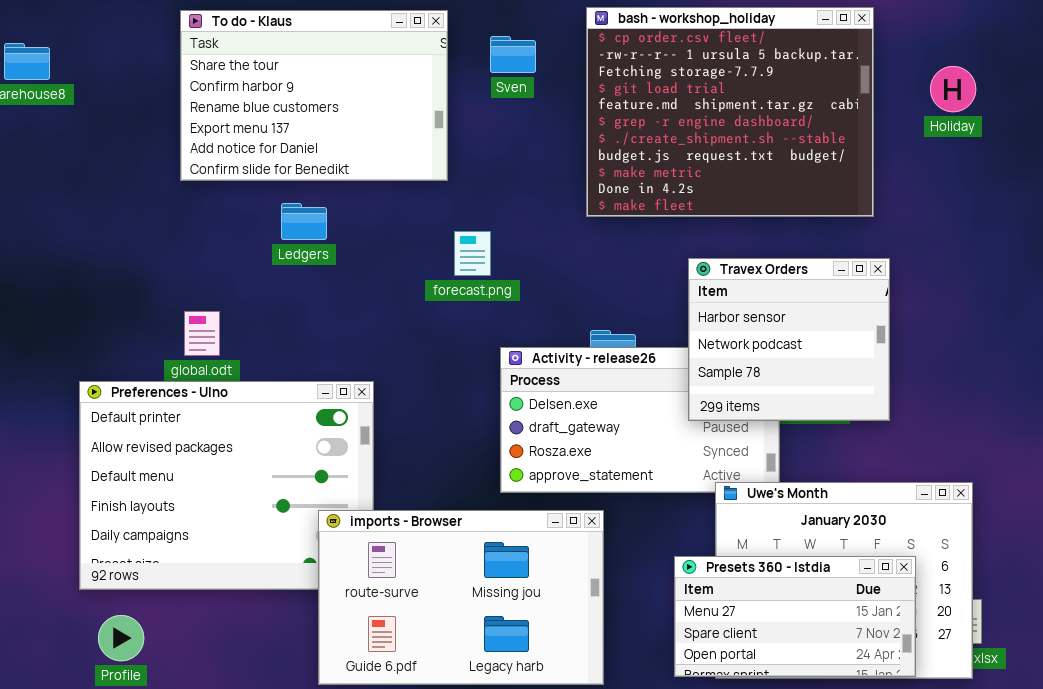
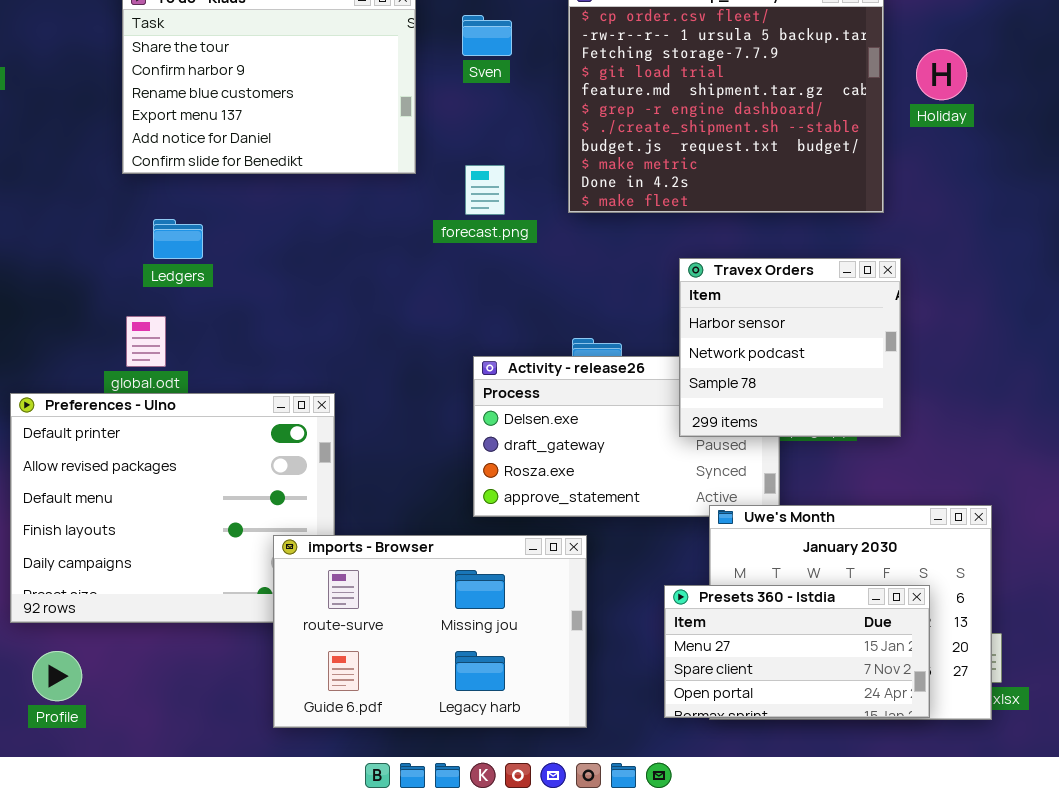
Holiday: [930,66,976,112] -> [916,49,967,100], moved
Ledgers: [281,203,327,240] -> [153,219,203,259], moved
forecast.png: [454,231,491,276] -> [465,165,505,215], moved

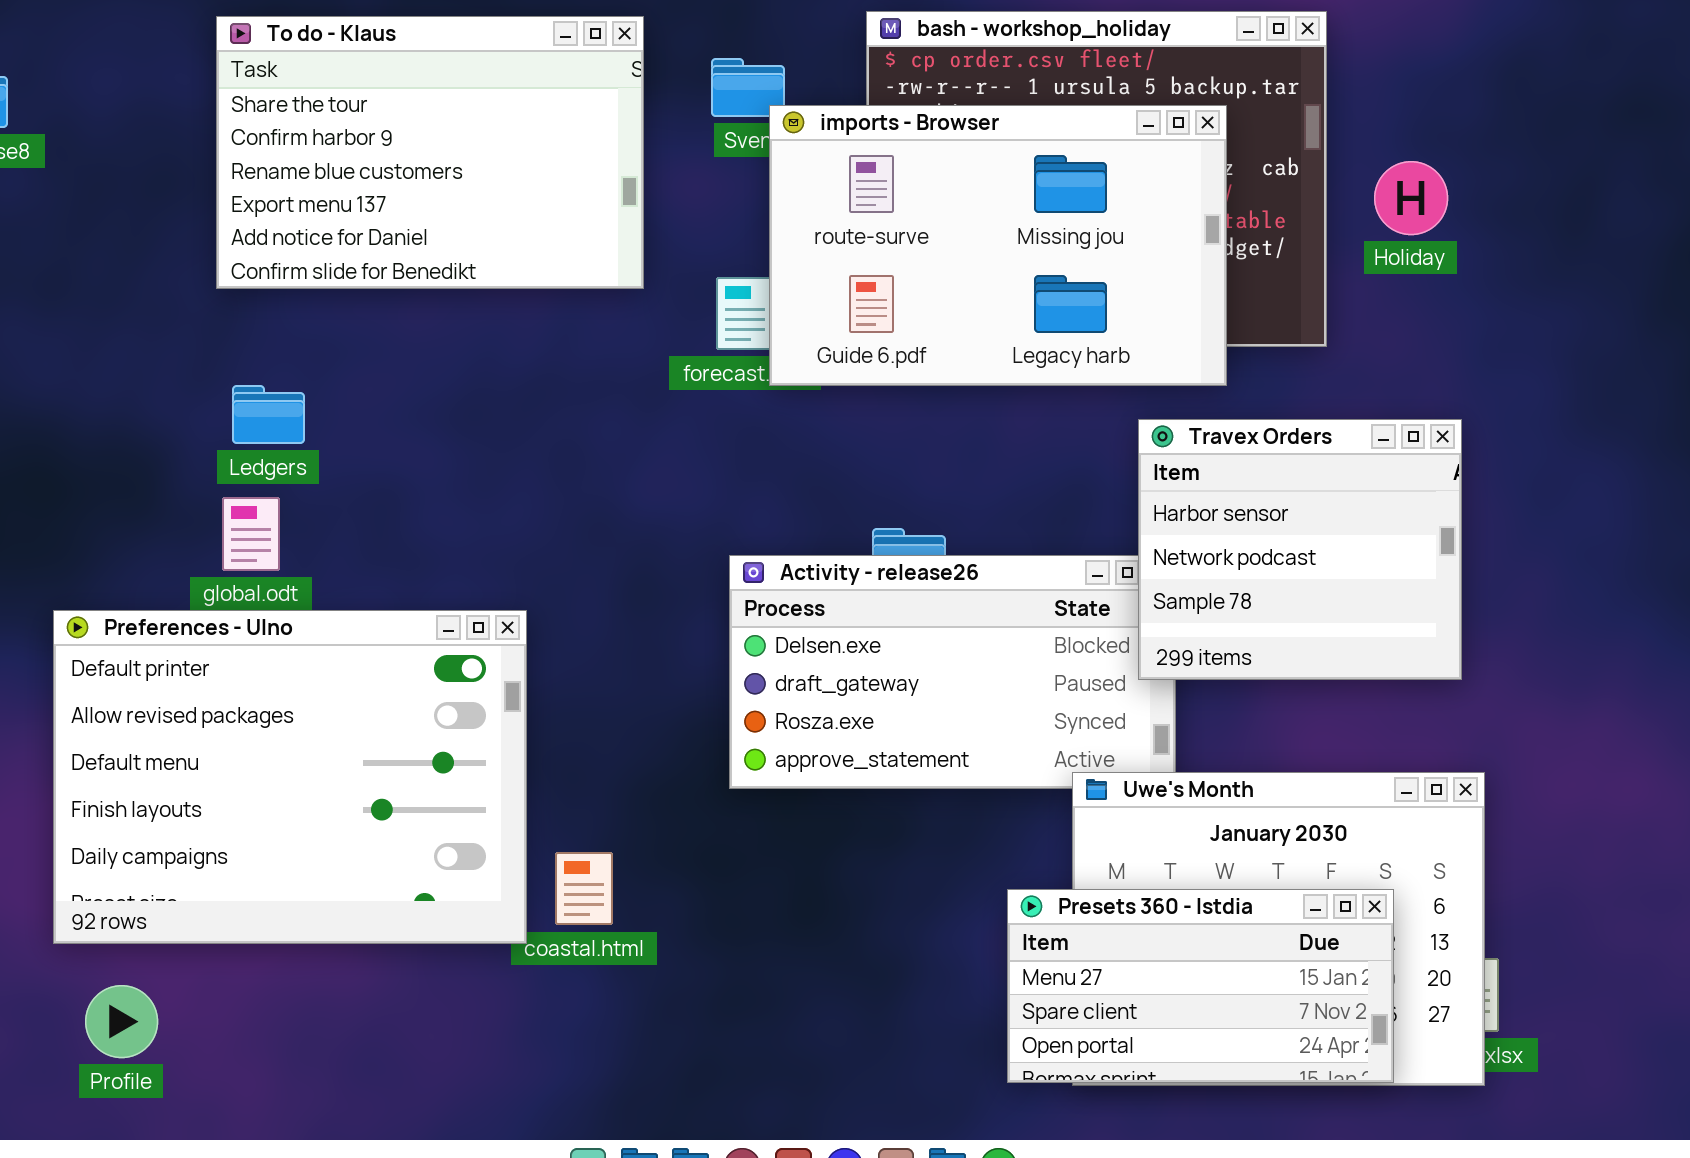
Holiday: [916,49,967,100] -> [1374,161,1448,235], moved
Ledgers: [153,219,203,259] -> [232,385,305,444], moved
Travex Orders: [679,258,901,437] -> [1138,419,1462,680], moved
imports - Browser: [273,535,587,728] -> [769,105,1227,386], moved

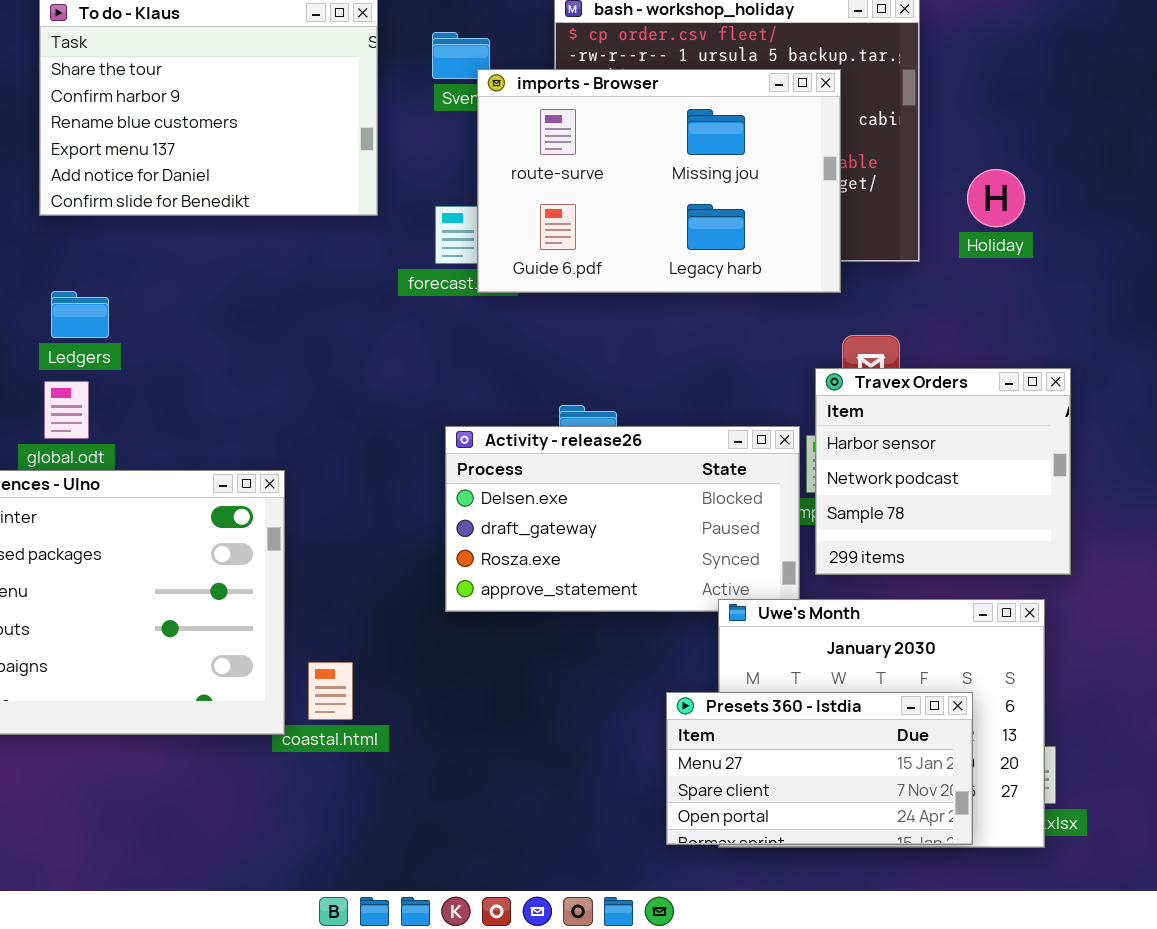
Holiday: [1374,161,1448,235] -> [967,169,1025,227], moved
Travex Orders: [1138,419,1462,680] -> [815,368,1071,575], moved

